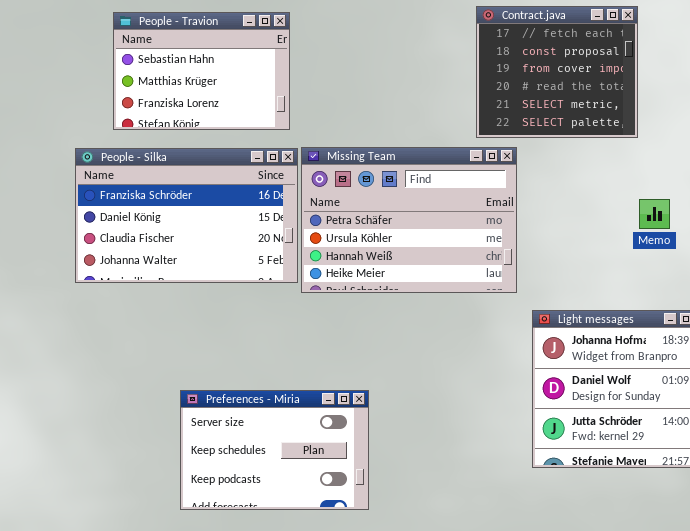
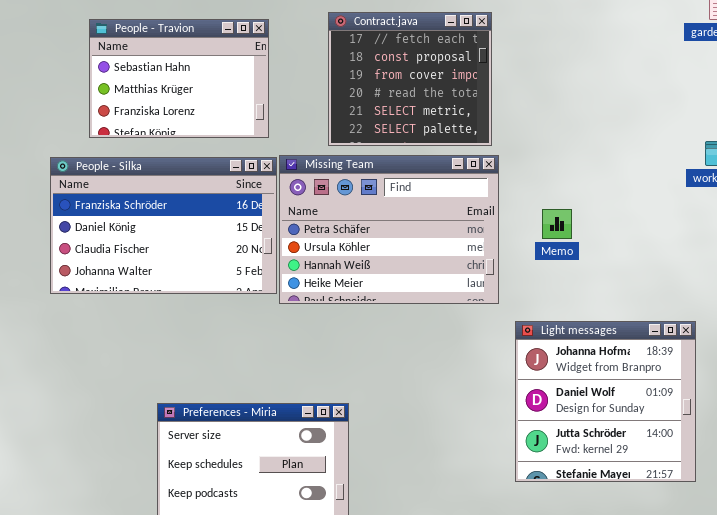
Contract.java: [476,6,638,138] -> [328,12,492,146], moved
Memo: [639,199,670,229] -> [542,209,572,239], moved

